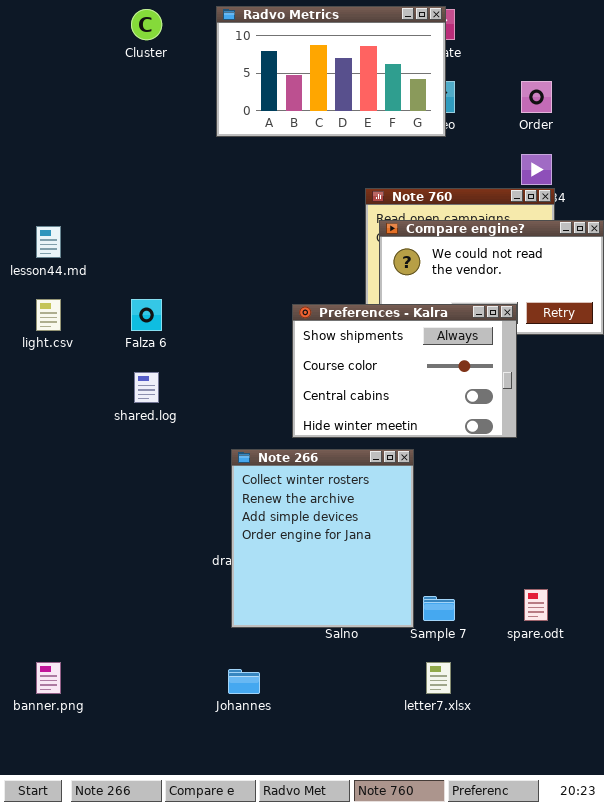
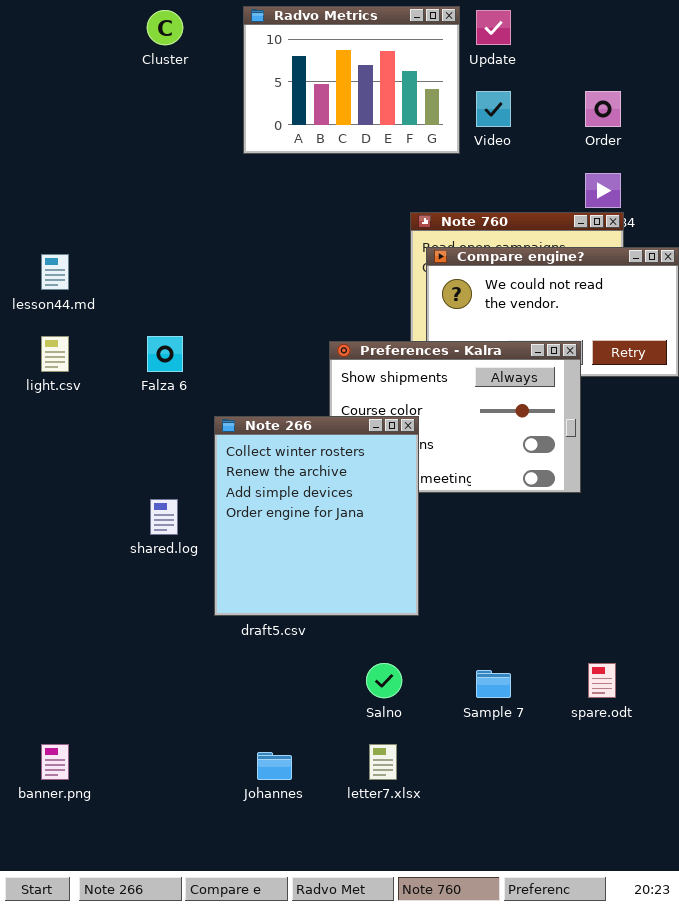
Radvo Metrics: [216,6,446,137] -> [243,6,460,154], resized
shared.log: [134,372,159,403] -> [150,499,178,535], moved
Note 266: [231,449,414,628] -> [214,416,419,616], moved
letter7.xlsx: [426,662,451,694] -> [369,744,397,780], moved

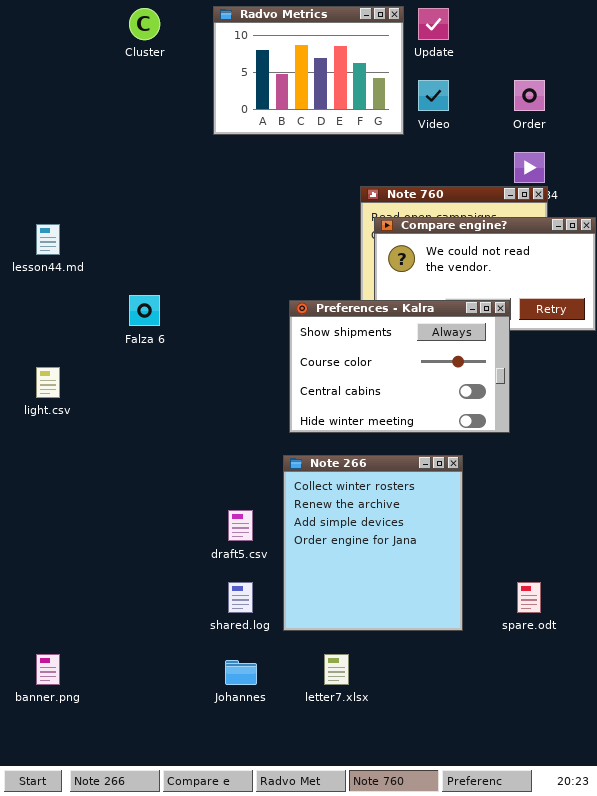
light.csv: [41,336,69,372] -> [36,367,60,398], moved
Note 266: [214,416,419,616] -> [283,455,463,631], moved
shared.log: [150,499,178,535] -> [228,582,253,613], moved

